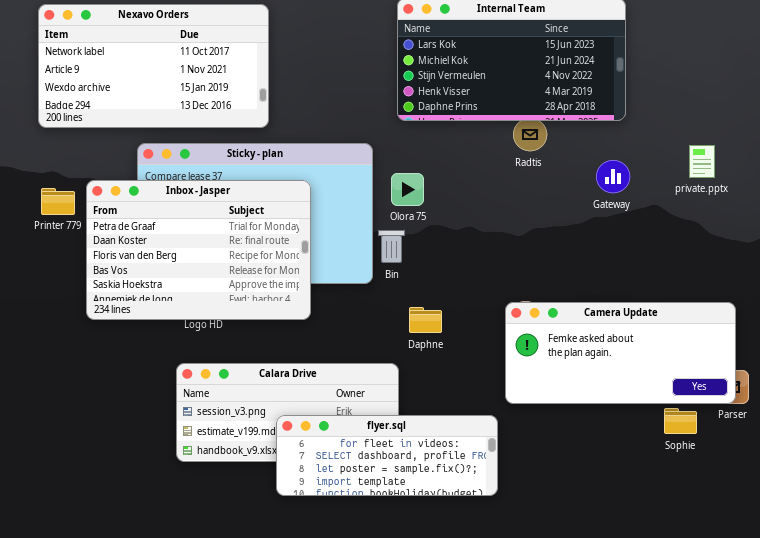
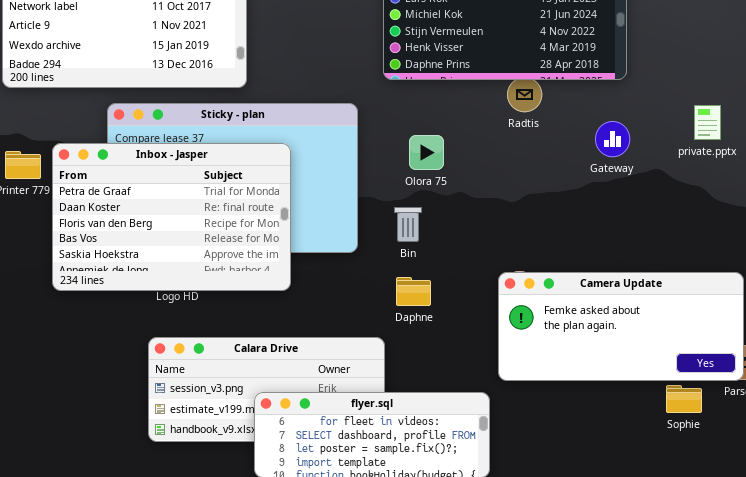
Olora 75: [391,173,424,206] -> [409,135,444,170], moved
Bin: [378,230,405,263] -> [394,207,422,242], moved

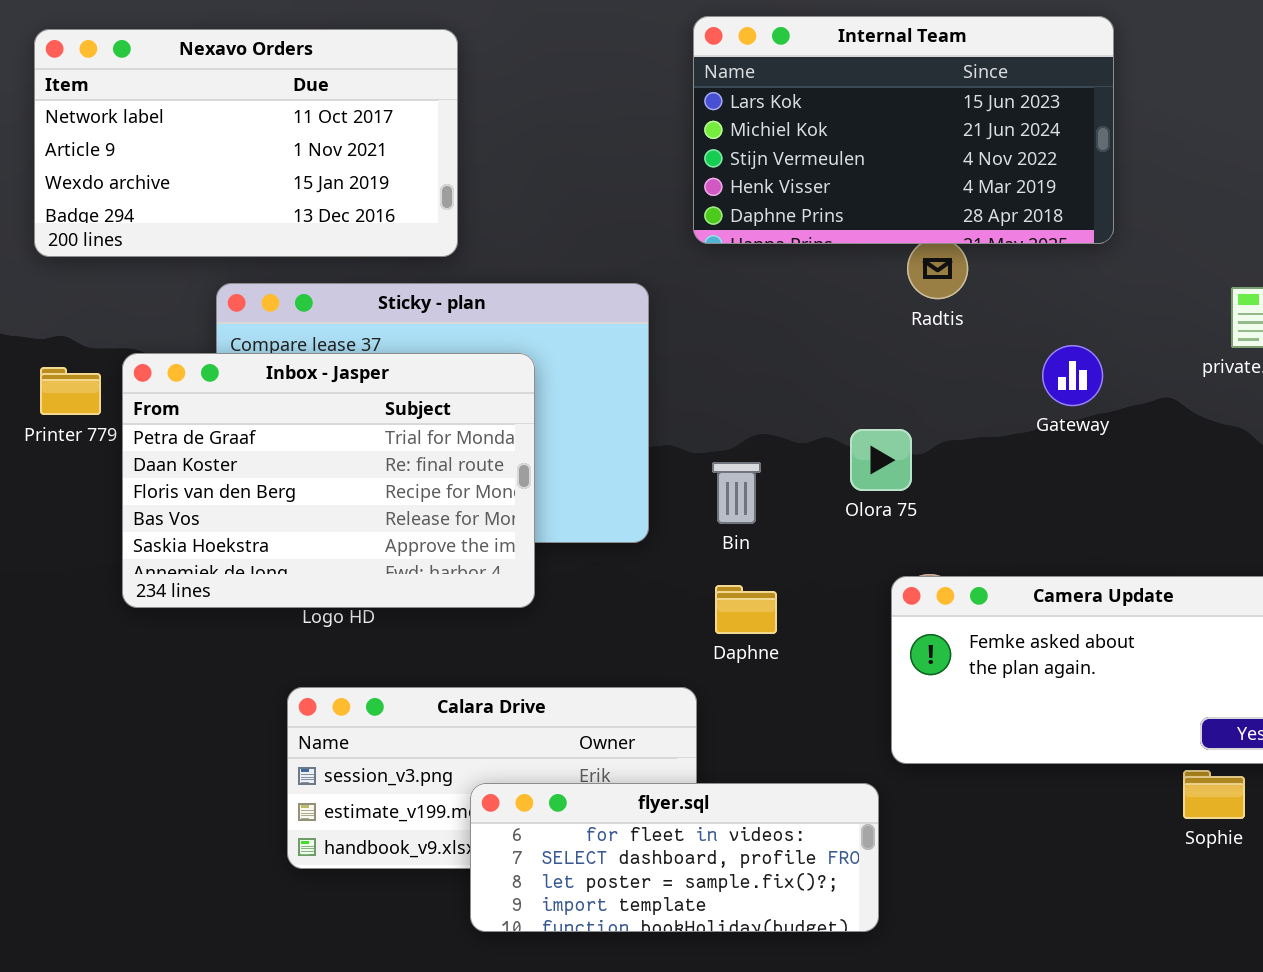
Gateway: [595,121,630,157] -> [1042,345,1103,406], moved
Olora 75: [409,135,444,170] -> [850,429,912,491], moved

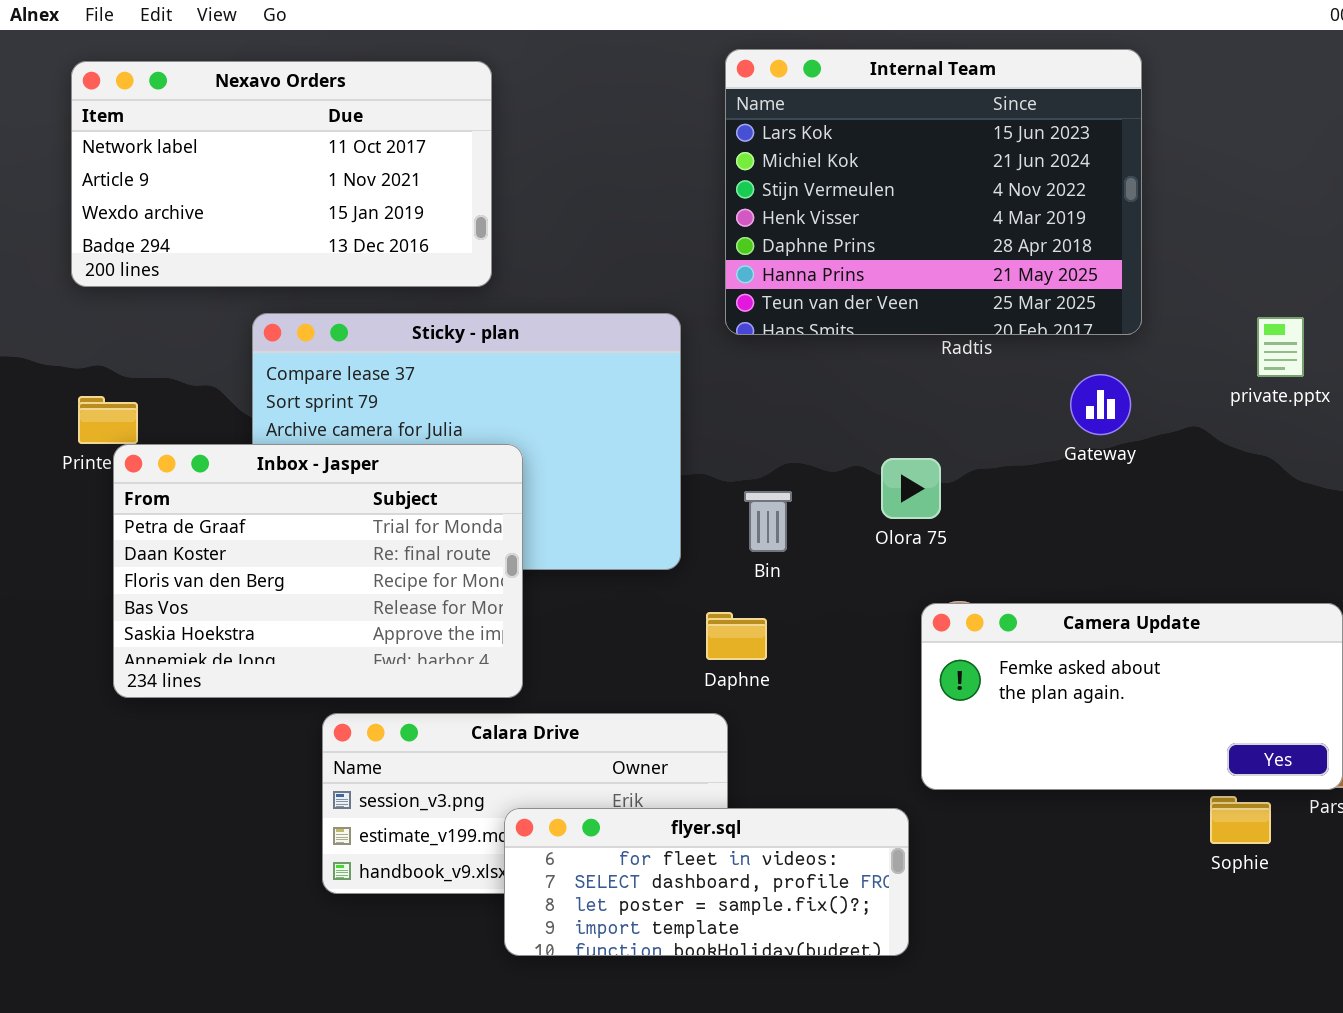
Internal Team: [693,16,1114,244] -> [725,49,1142,335], resized
Inbox - Jasper: [122,353,535,608] -> [113,444,523,698], moved
Daphne: [715,585,777,634] -> [706,612,767,660], moved

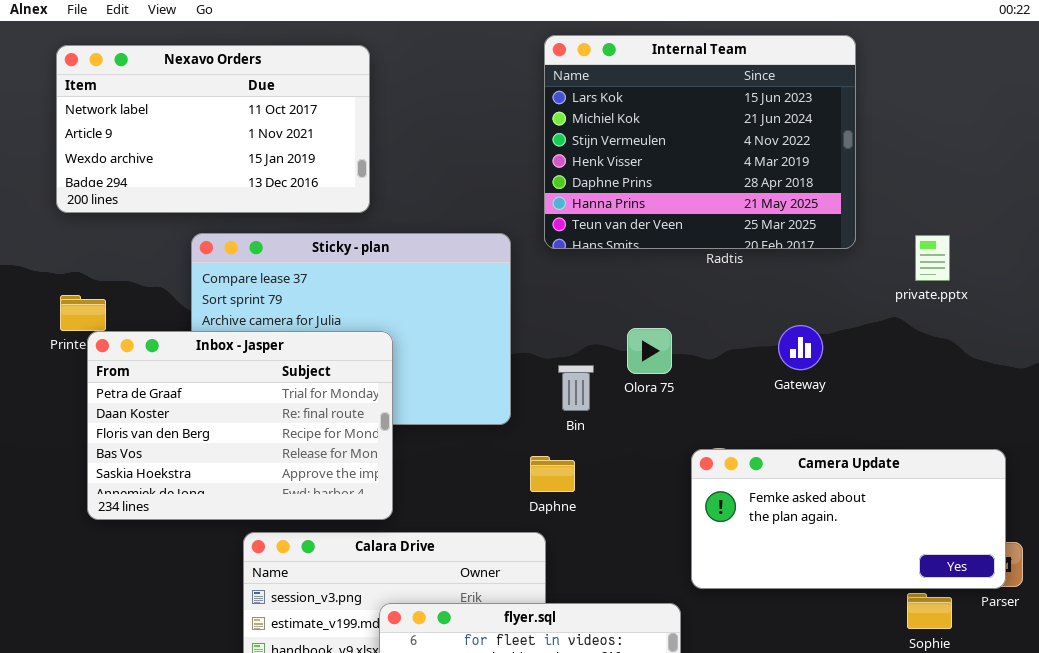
private.pptx: [1257,317,1304,377] -> [915,235,950,281], moved
Gateway: [1070,374,1131,435] -> [778,325,823,370], moved
Olora 75: [881,458,941,519] -> [627,328,672,374], moved

